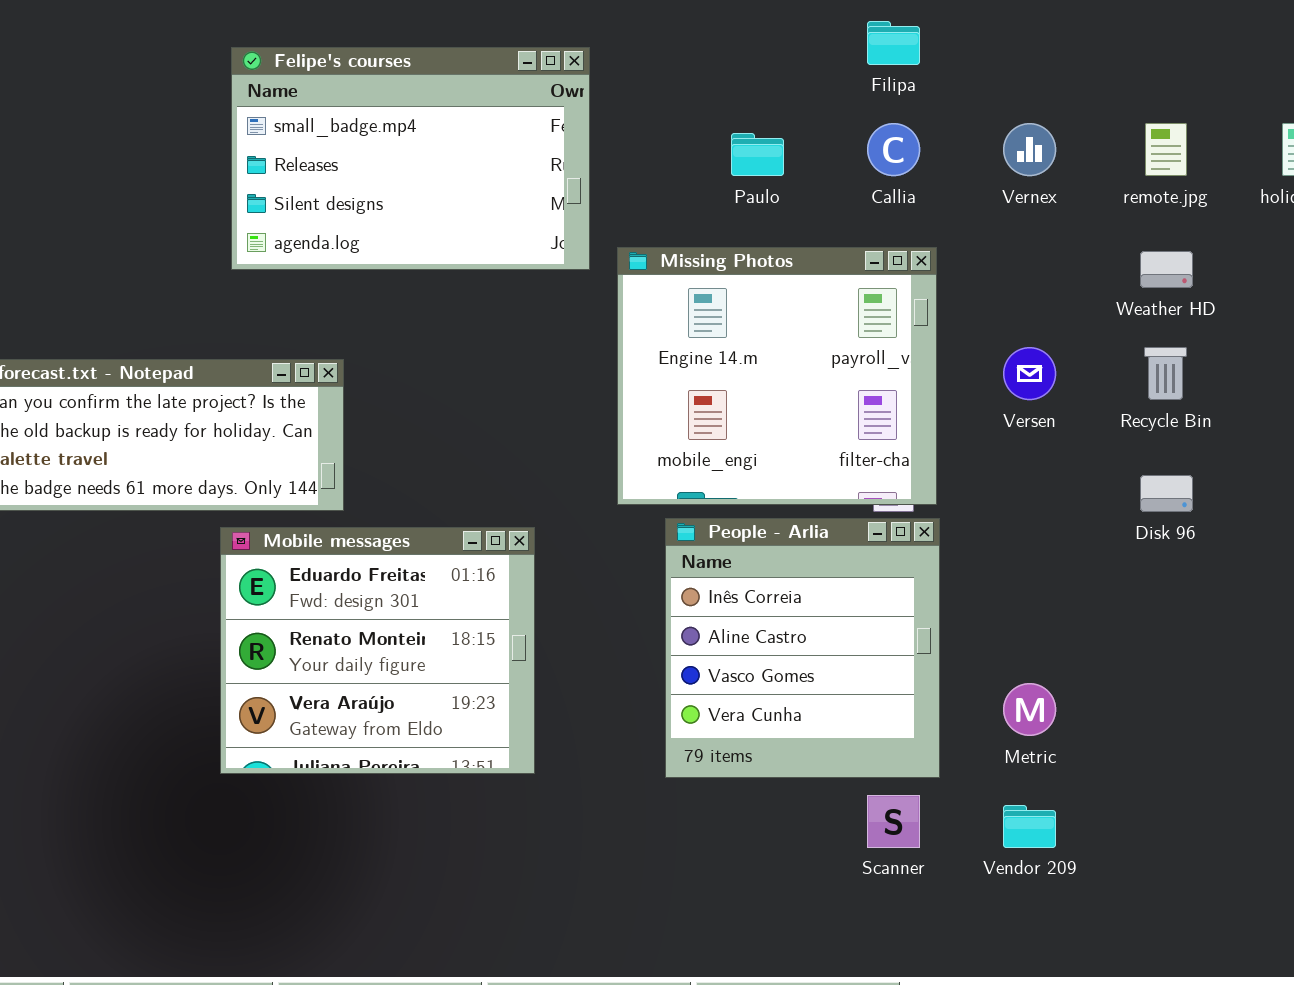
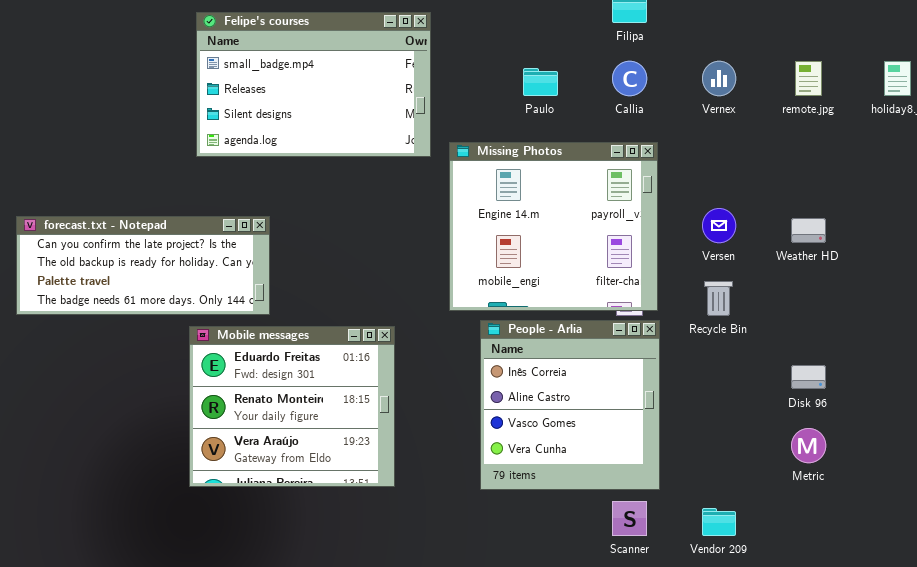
Weather HD: [1140,251,1193,288] -> [791,218,826,243], moved
Recycle Bin: [1144,347,1187,400] -> [704,281,733,316], moved
Disk 96: [1140,475,1193,512] -> [791,365,826,389], moved
Metric: [1003,683,1056,736] -> [791,428,826,463], moved

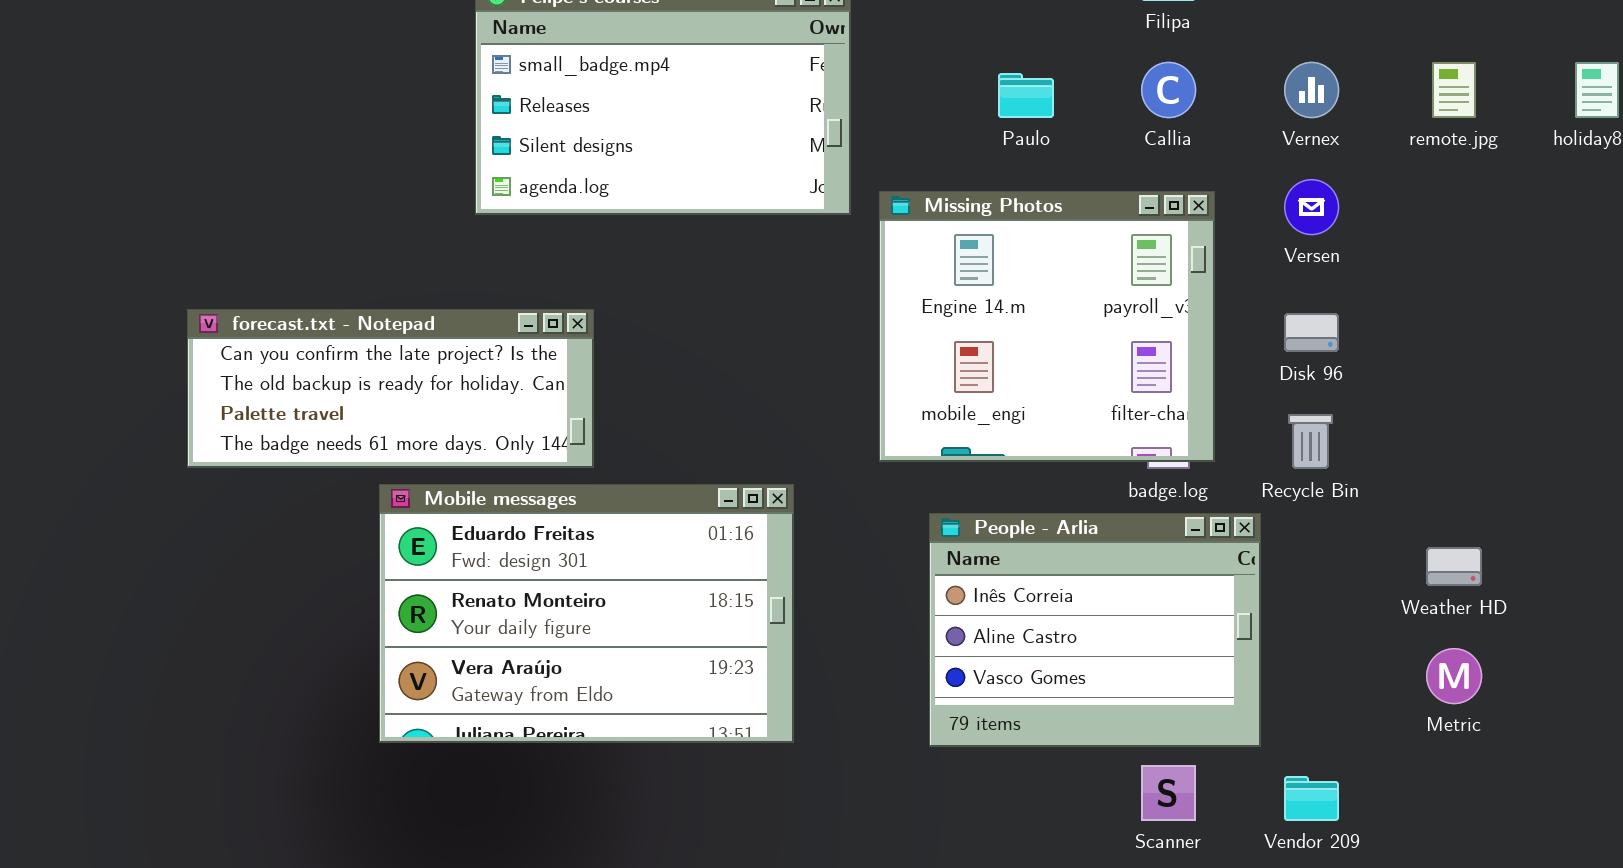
Versen: [702,208,736,243] -> [1284,179,1339,235], moved
Weather HD: [791,218,826,243] -> [1426,547,1482,586], moved
People - Arlia: [480,320,660,490] -> [929,513,1261,747], resized
Mobile messages: [189,326,395,487] -> [379,484,794,743], resized
Disk 96: [791,365,826,389] -> [1284,313,1339,352], moved

